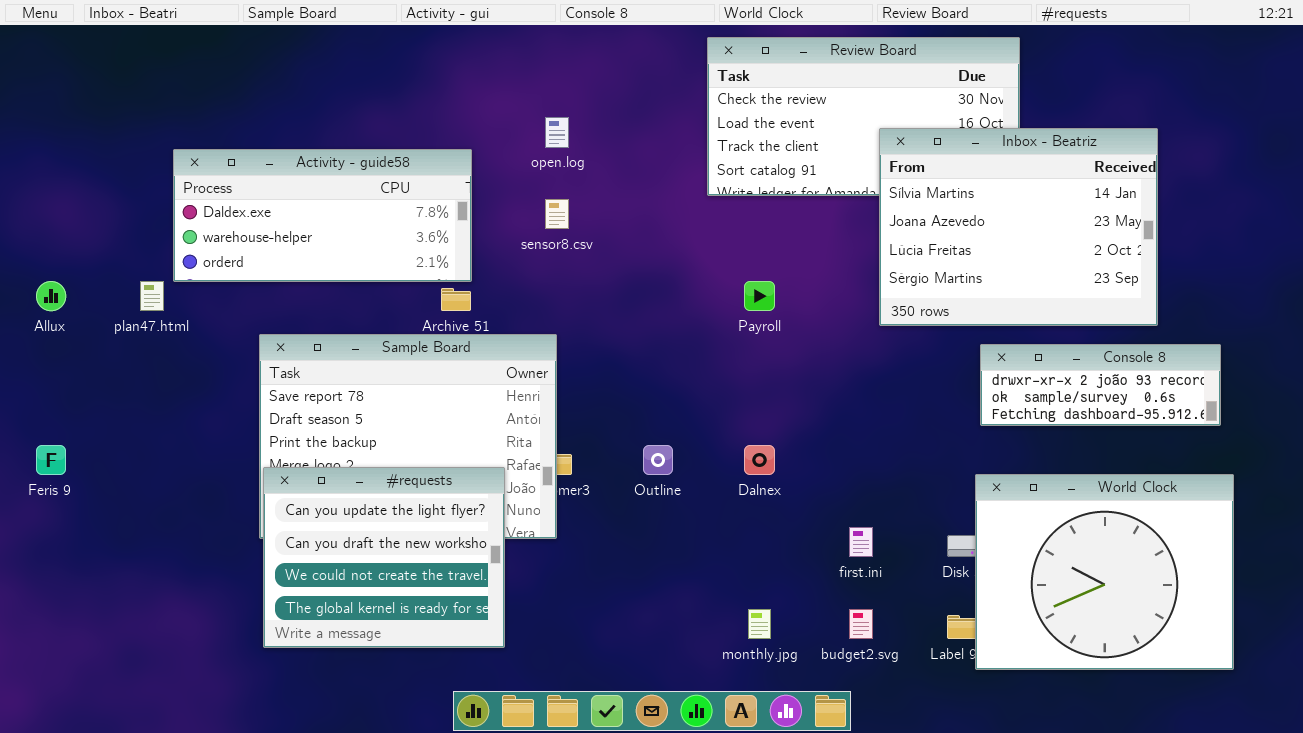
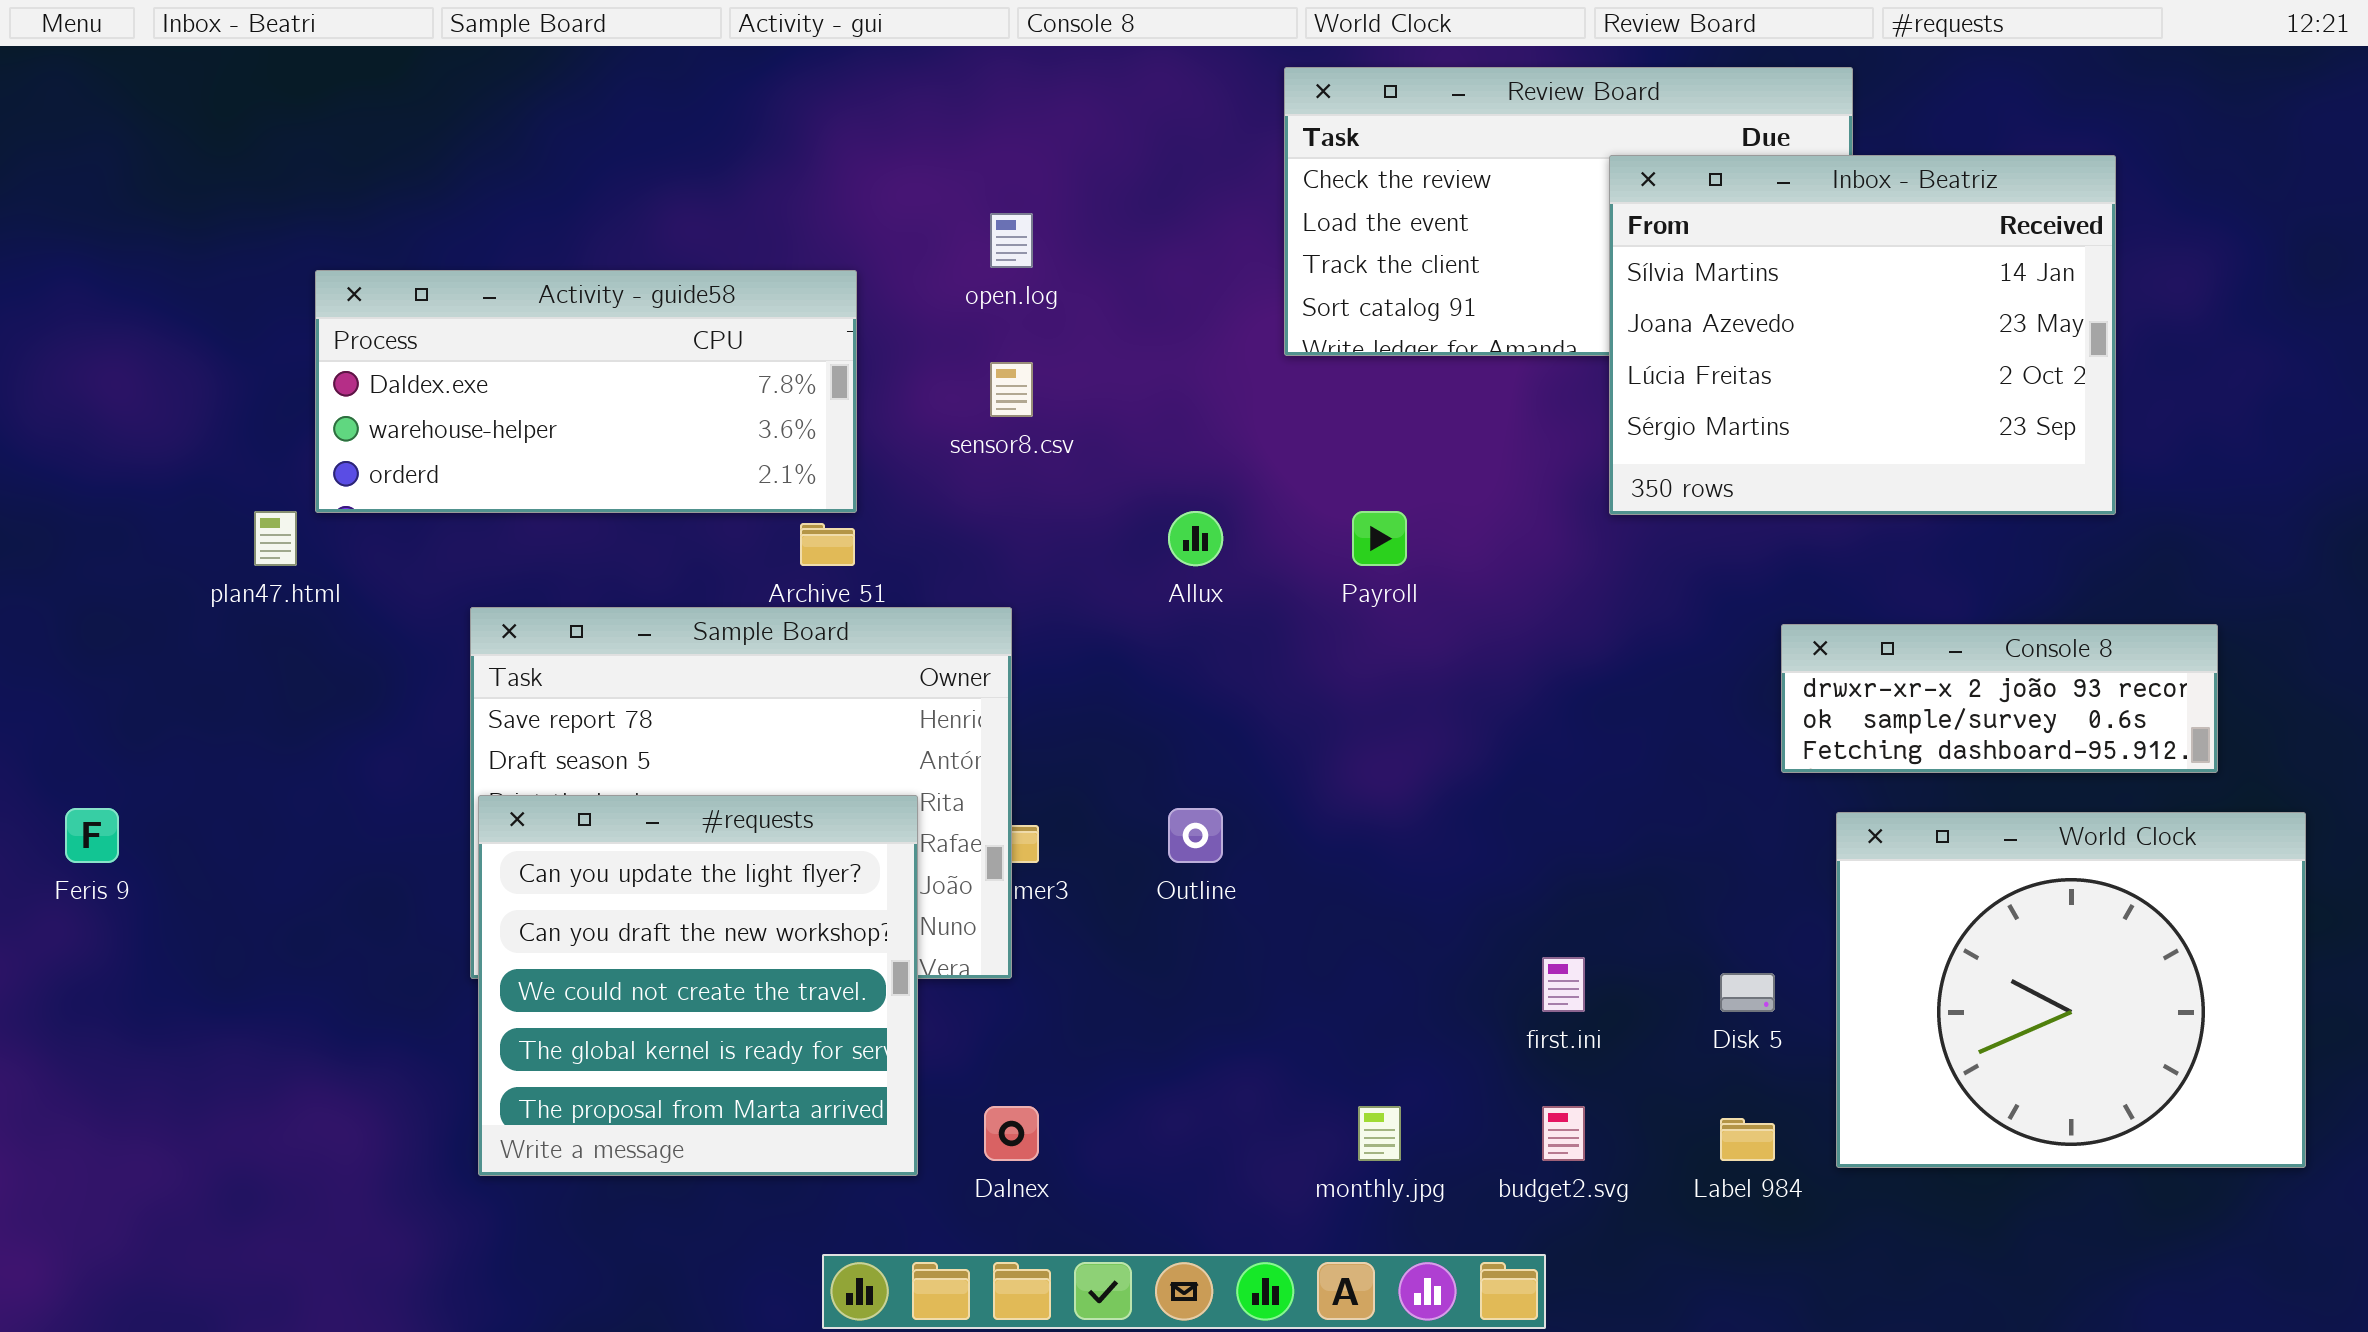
Inbox - Beatriz: [879,128,1158,326] -> [1609,155,2116,515], moved
Allux: [36,281,66,311] -> [1168,511,1223,566], moved
Dalnex: [744,445,775,475] -> [984,1106,1039,1161], moved
#requests: [263,467,505,648] -> [478,795,918,1176], resized
World Clock: [975,474,1234,670] -> [1836,812,2306,1168], moved

